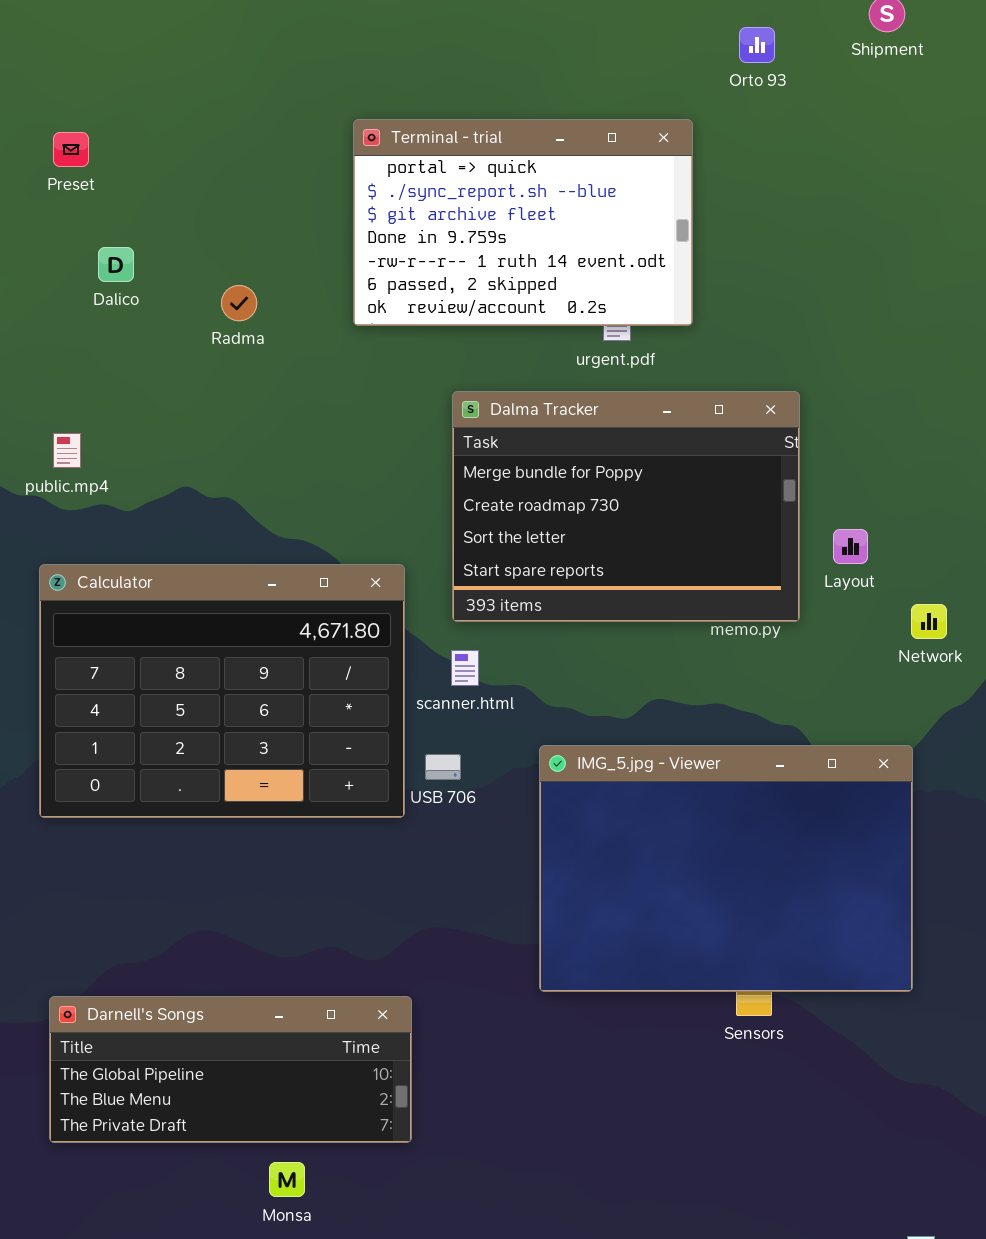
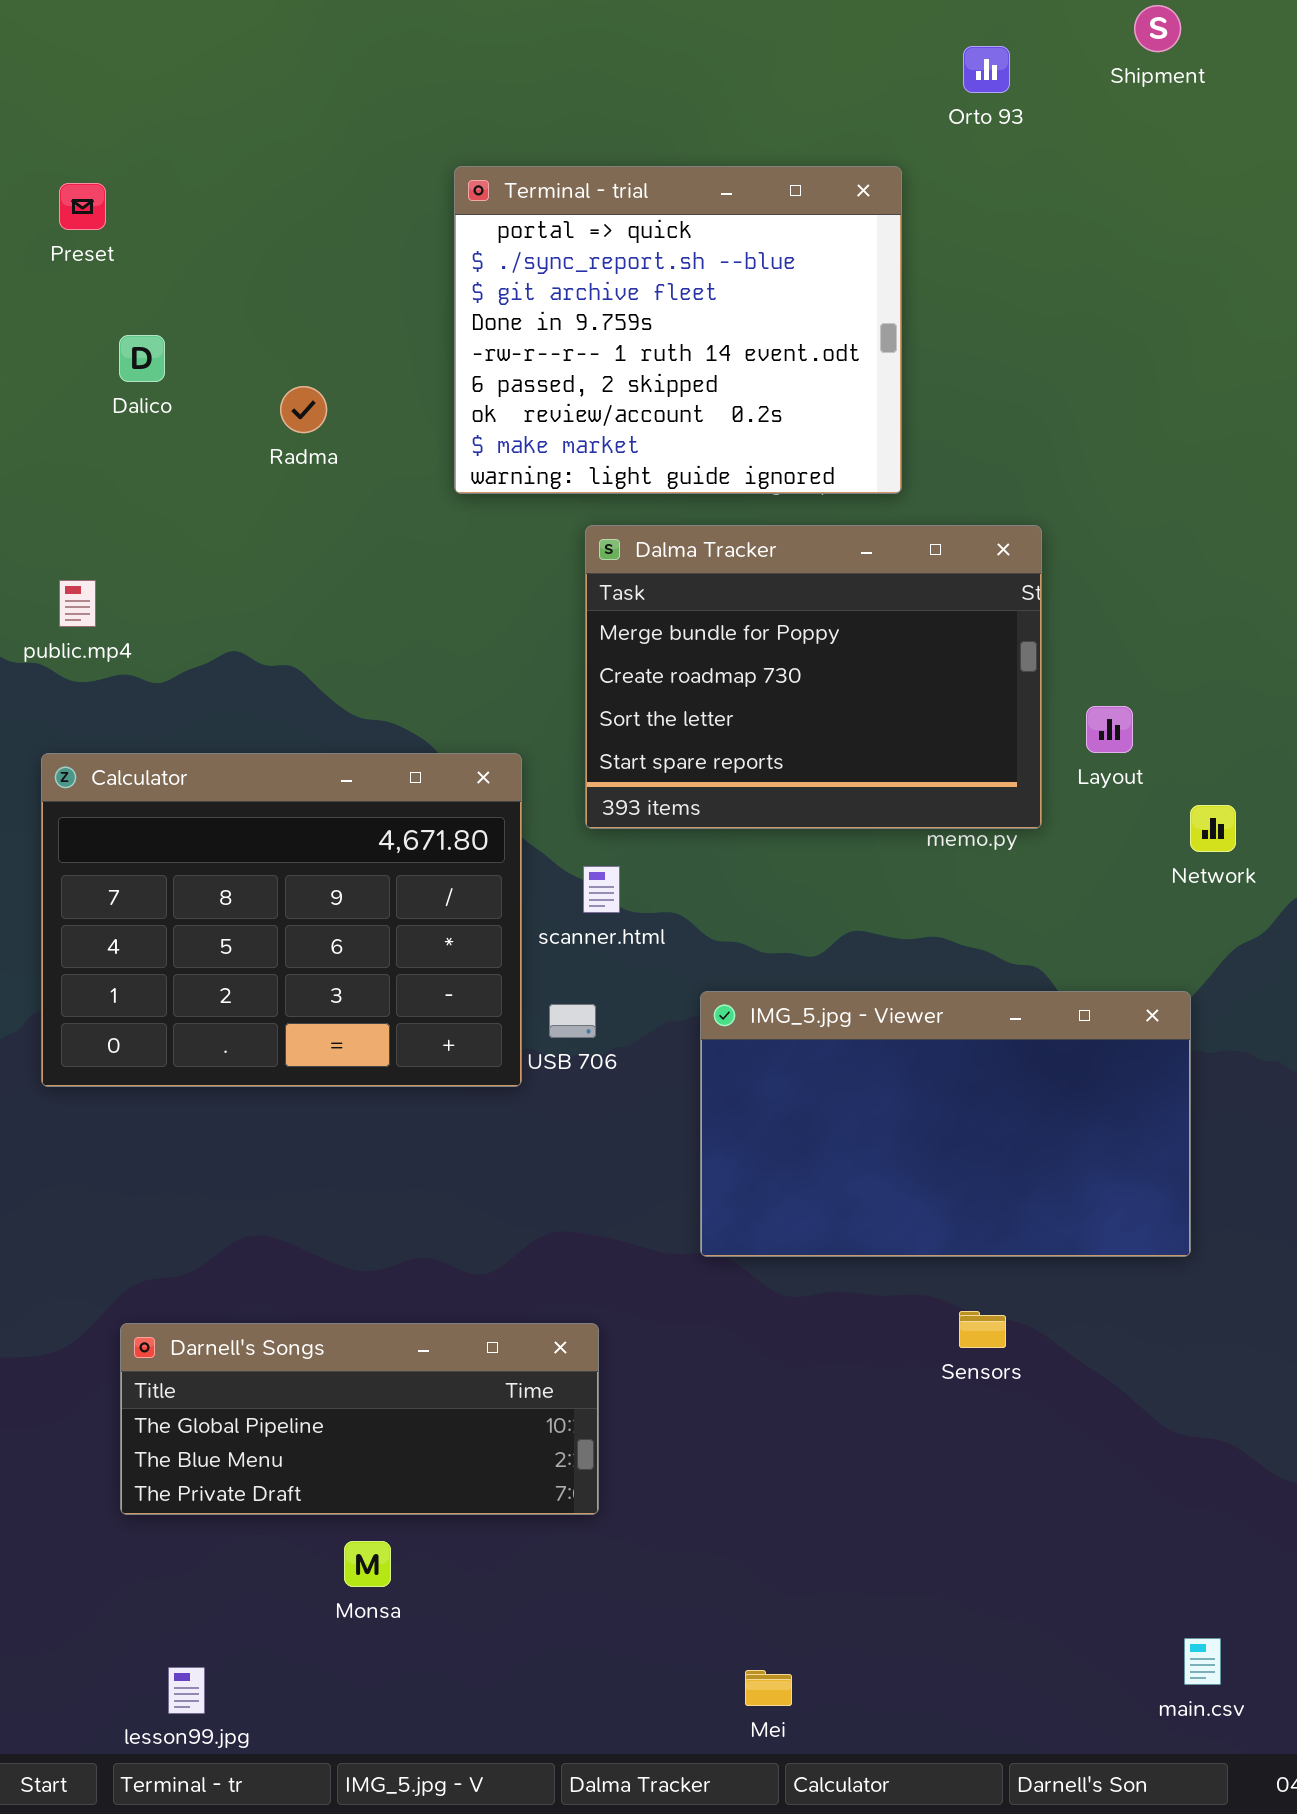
Terminal - trial: [353,119,693,326] -> [454,166,902,494], resized
IMG_5.jpg - Viewer: [539,745,913,992] -> [700,991,1191,1257], resized
Darnell's Songs: [49,996,412,1143] -> [120,1323,599,1515], moved

